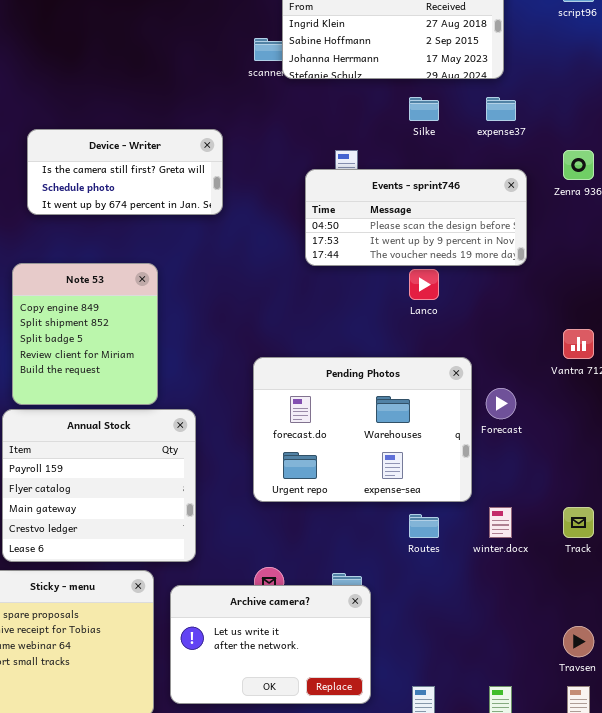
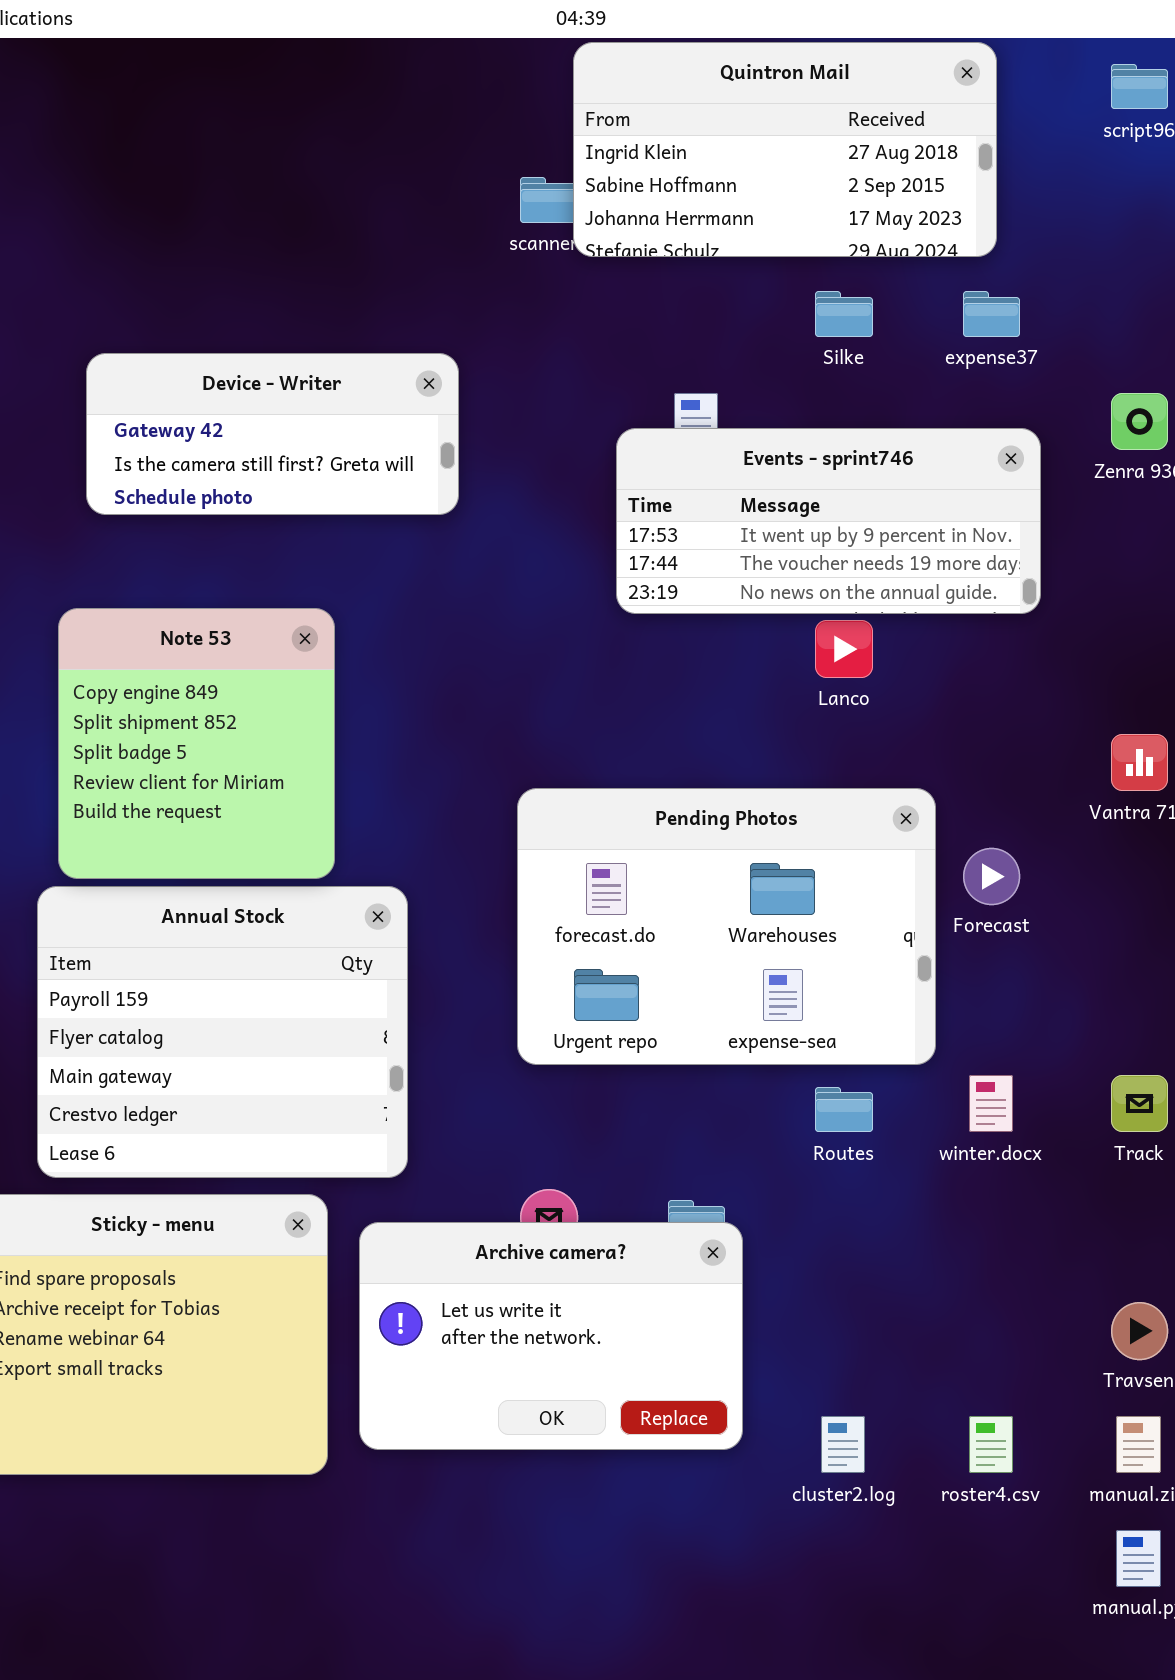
Device - Writer: [27,129,223,215] -> [86,353,459,515], scrolled up 1 row
Events - sprint746: [305,169,527,266] -> [616,428,1041,614], scrolled down 1 row

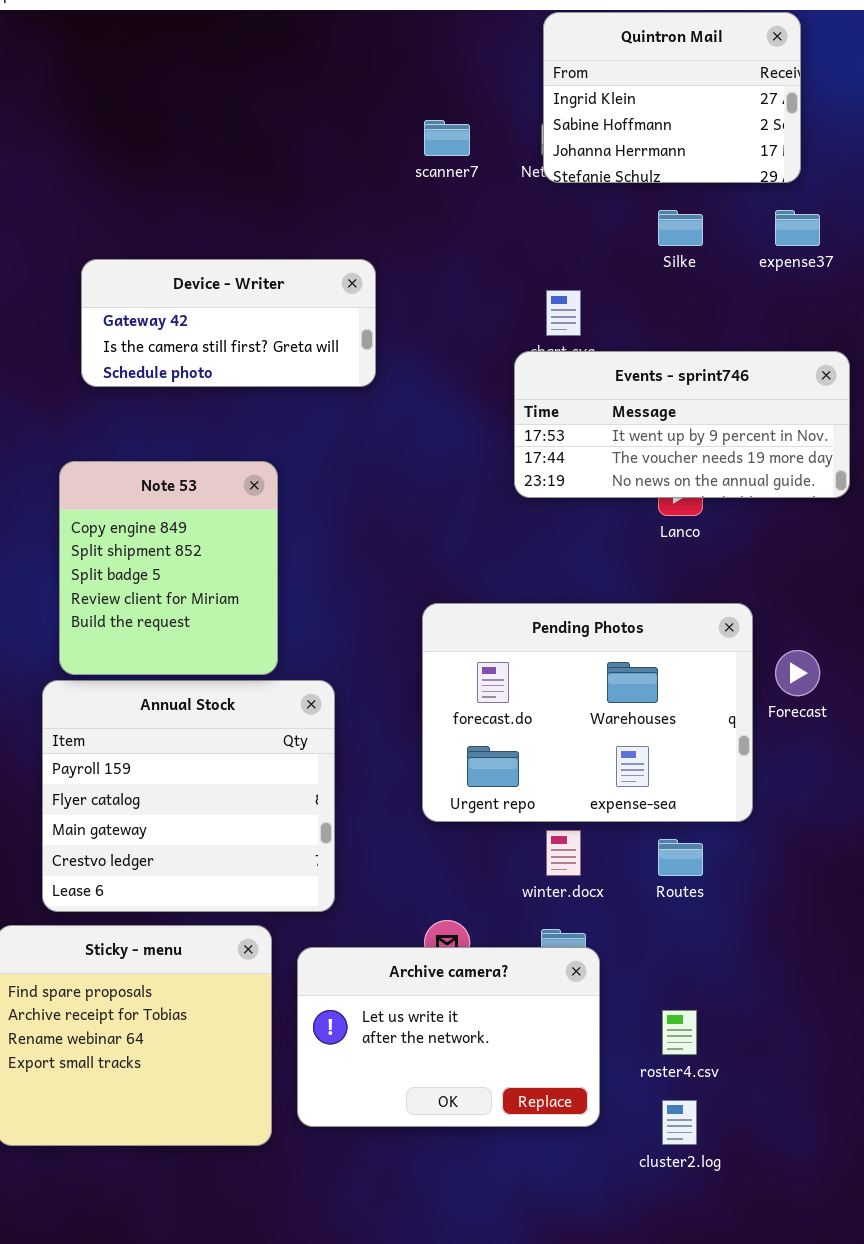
Quintron Mail: [573,42,997,257] -> [543,12,801,183], resized
Events - sprint746: [616,428,1041,614] -> [514,351,850,498], moved
winter.docx: [969,1075,1013,1132] -> [546,830,581,876], moved
roster4.csv: [969,1416,1013,1473] -> [662,1010,697,1055], moved

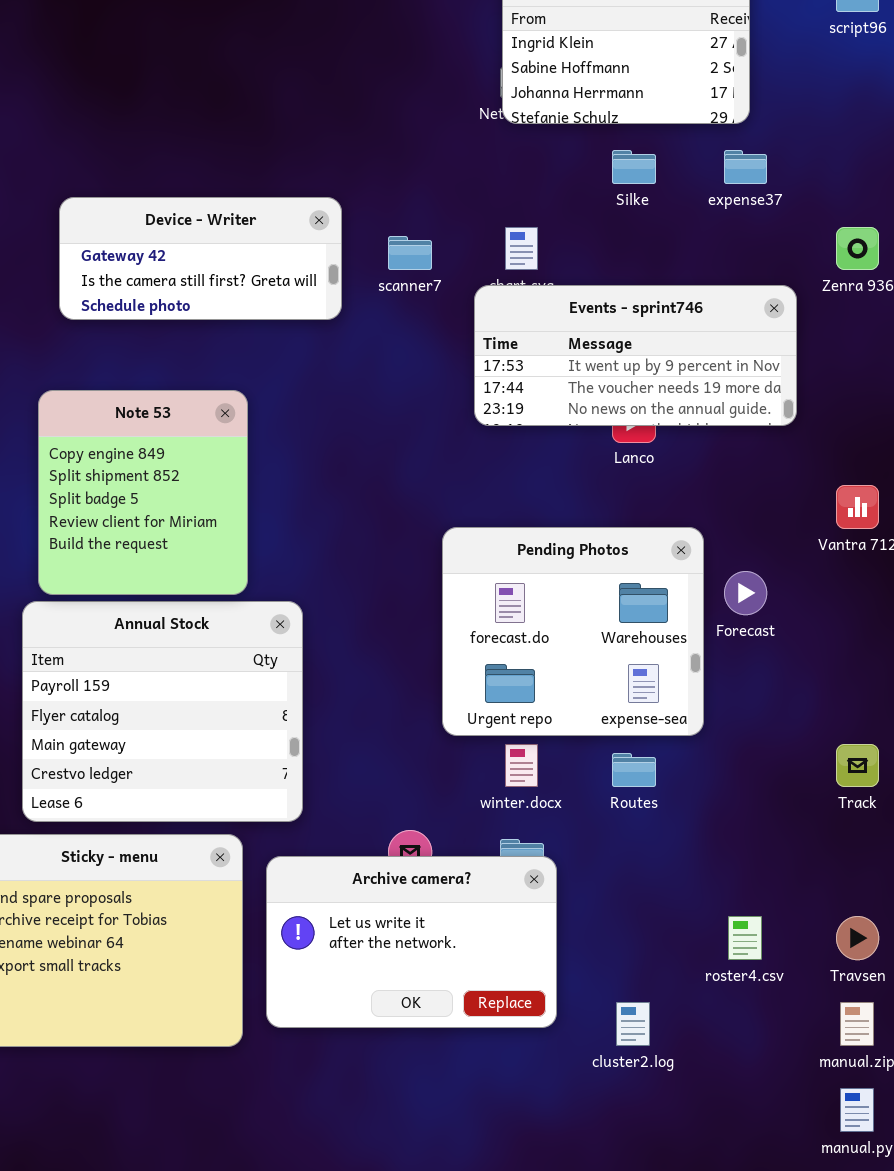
scanner7: [424,120,470,156] -> [388,236,432,270], moved
Pending Photos: [422,603,753,822] -> [442,527,704,736], resized
roster4.csv: [662,1010,697,1055] -> [728,916,762,960], moved

